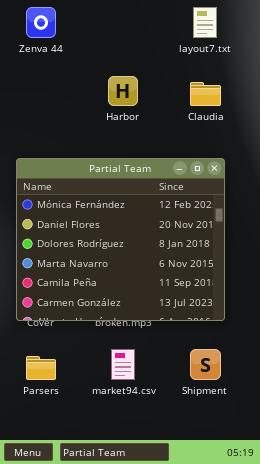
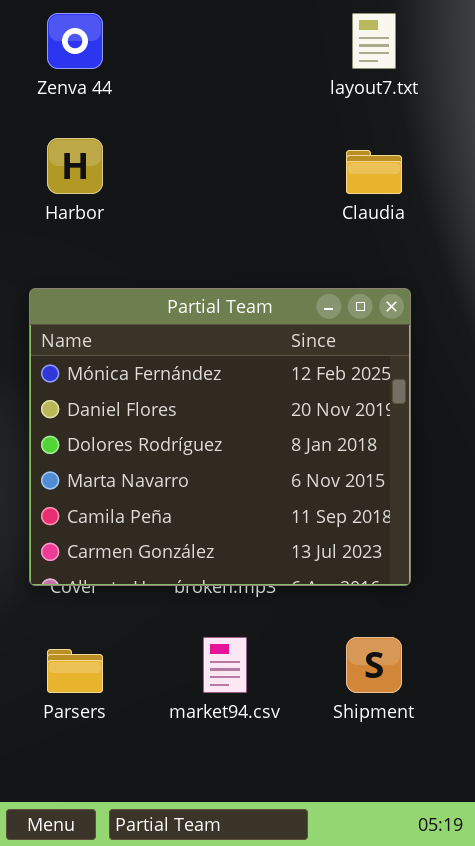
Harbor: [108,76,138,106] -> [47,138,103,194], moved

